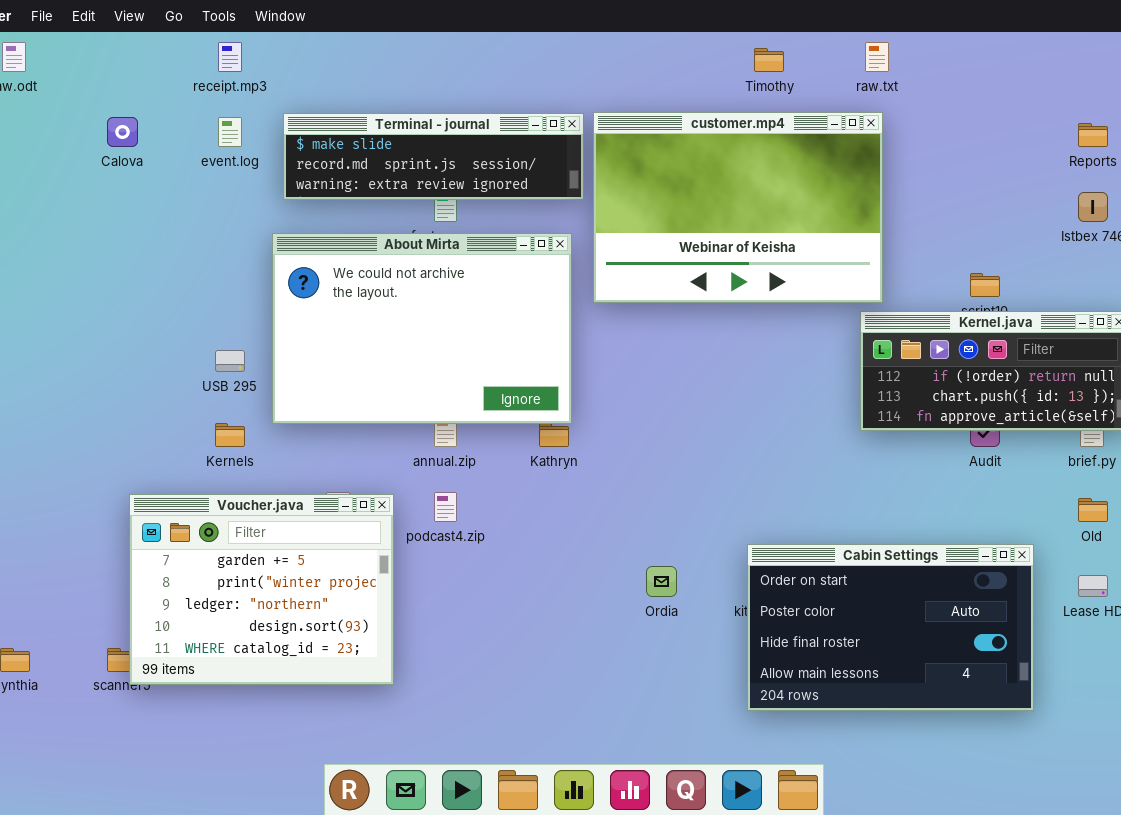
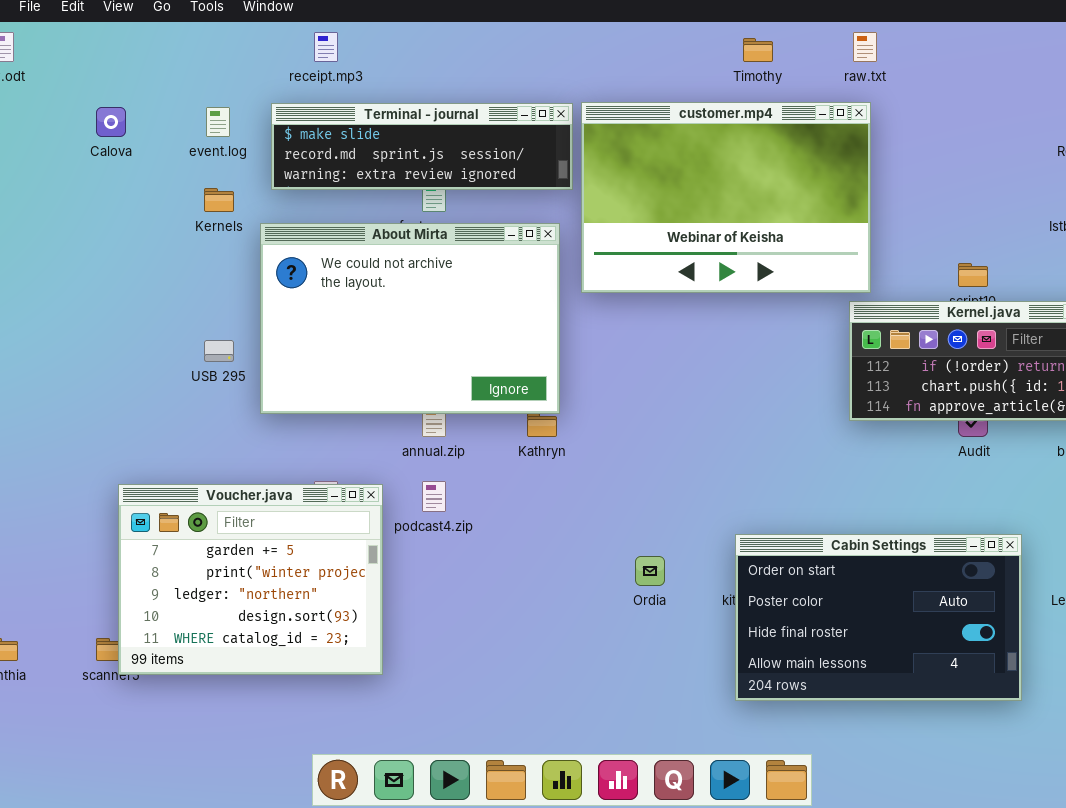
receipt.mp3: [218,42,242,72] -> [314,32,338,62], moved
Kernels: [215,423,245,447] -> [204,188,234,212], moved

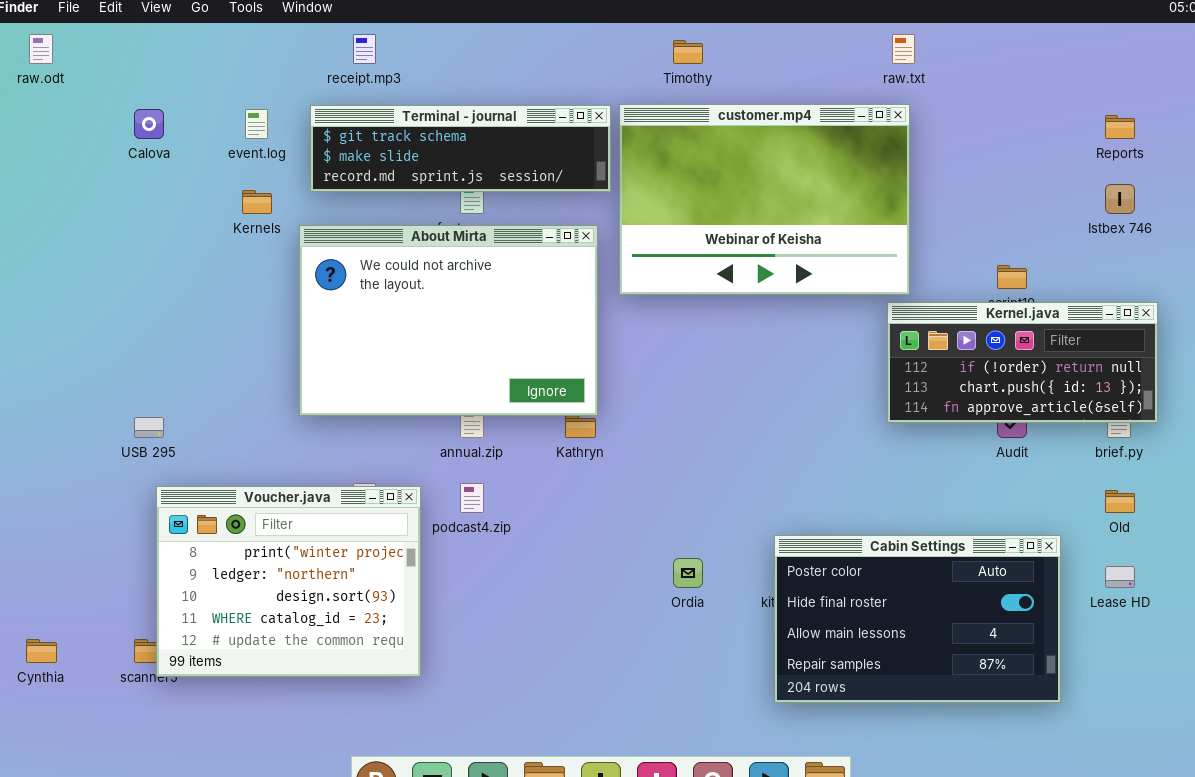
Timothy: [743,38,773,62] -> [673,40,703,64], moved
Terminal - journal: [271,103,573,190] -> [310,105,611,192], scrolled up 1 row
USB 295: [204,340,234,362] -> [134,417,164,438], moved
Voucher.java: [118,484,383,675] -> [156,486,421,677], scrolled down 1 row
Cabin Settings: [735,534,1022,701] -> [774,535,1061,703], scrolled down 1 row

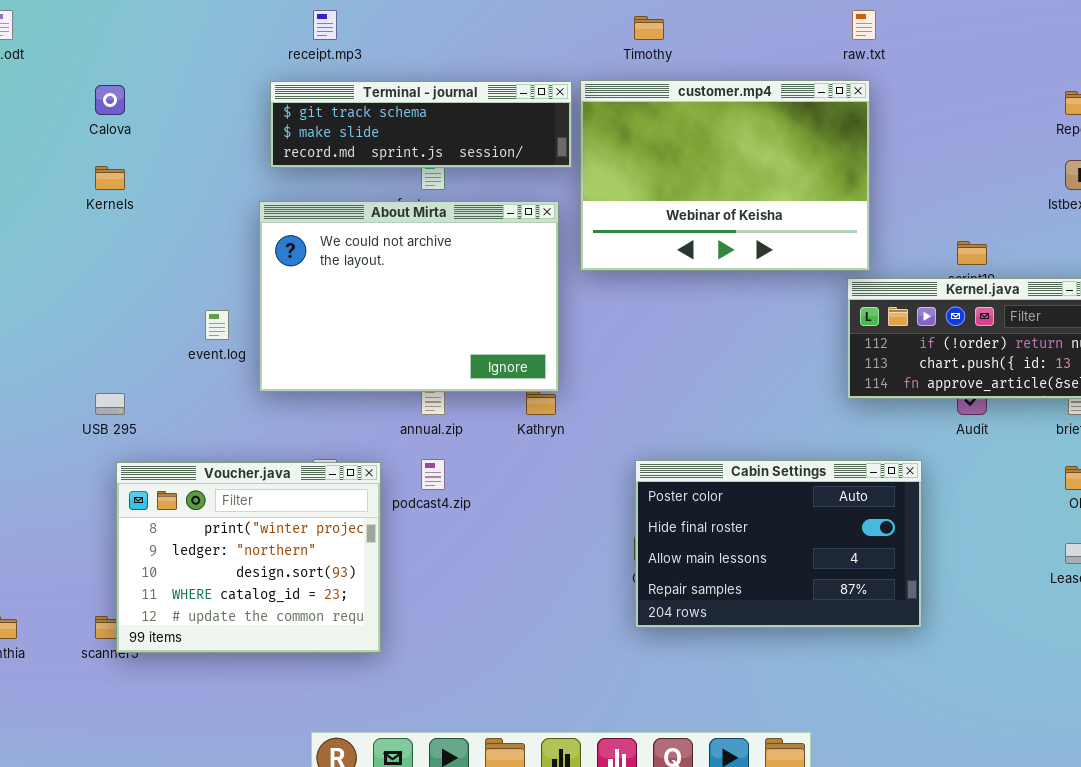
event.log: [245,109,268,139] -> [205,310,229,340], moved
Kernels: [242,190,272,214] -> [95,166,125,190], moved
Cabin Settings: [774,535,1061,703] -> [635,460,922,628], moved

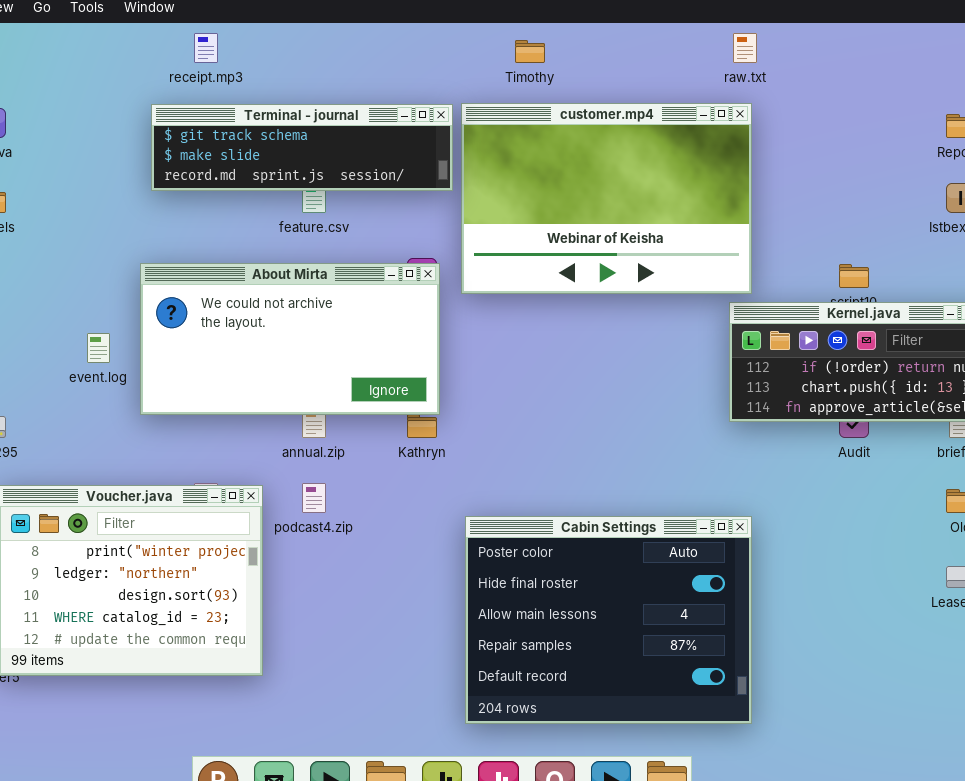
About Mirta: [259,201,559,392] -> [140,263,440,415], resized
Cabin Settings: [635,460,922,628] -> [465,516,752,724], moved, resized

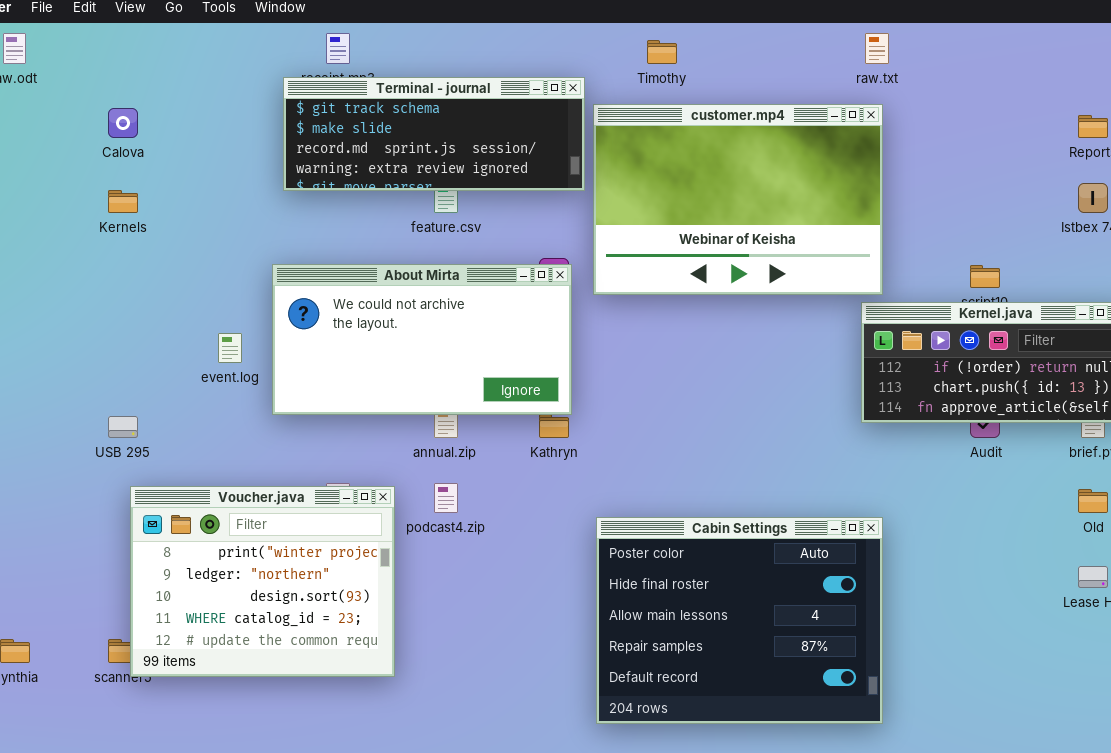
Terminal - journal: [151,104,453,191] -> [283,77,585,191], resized

